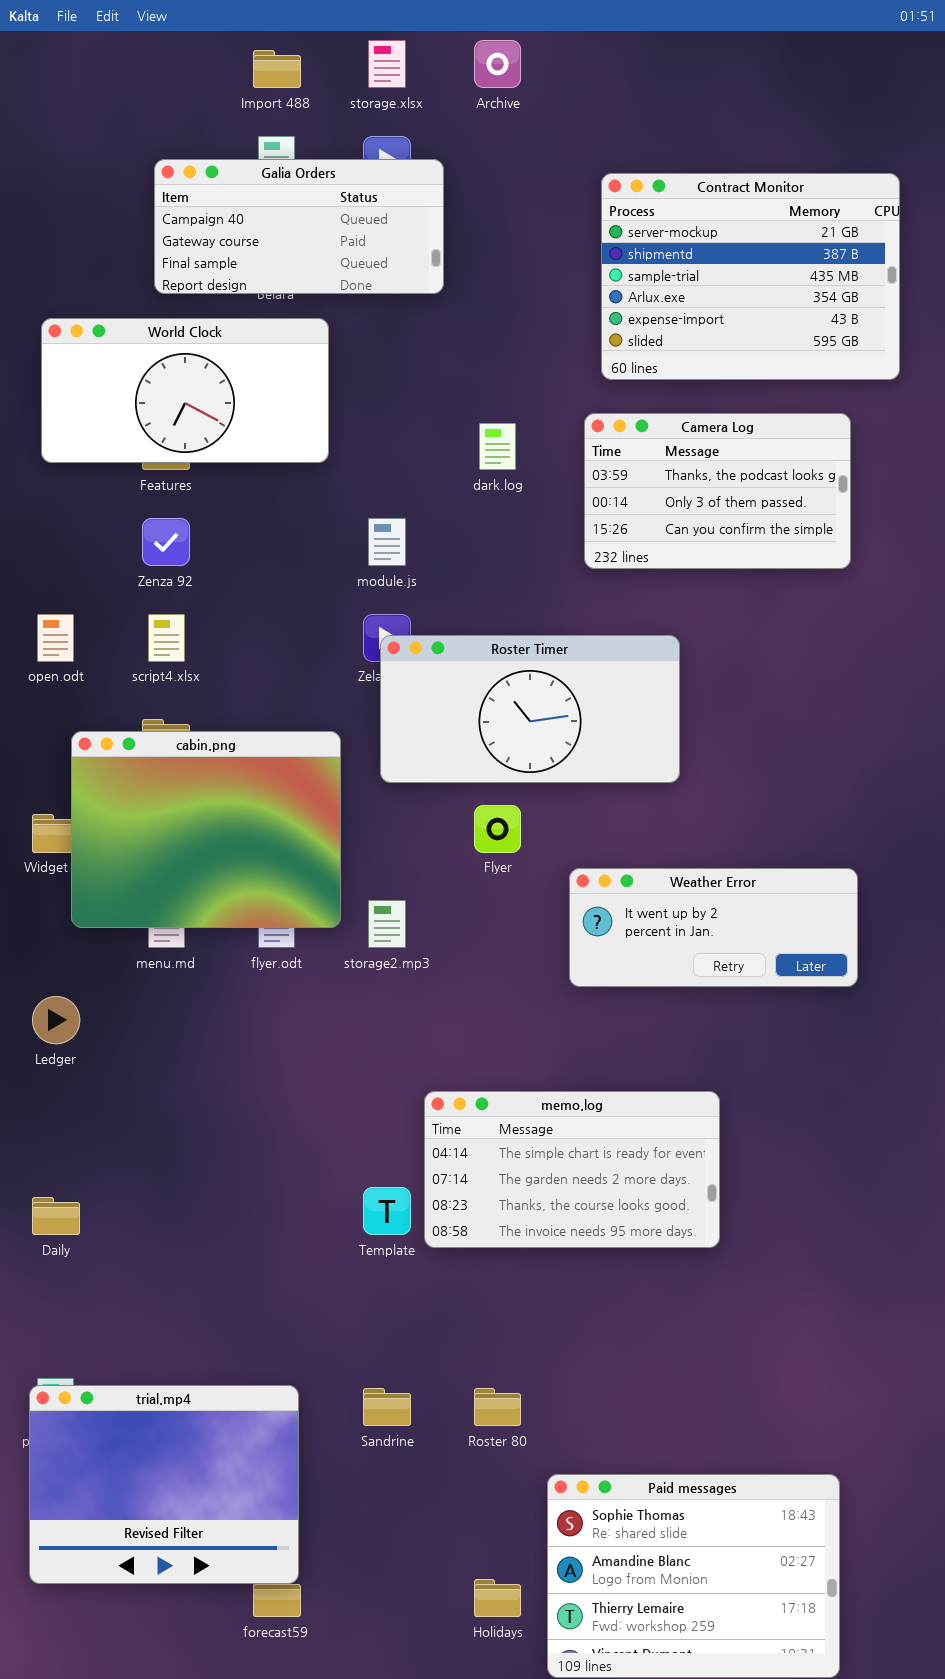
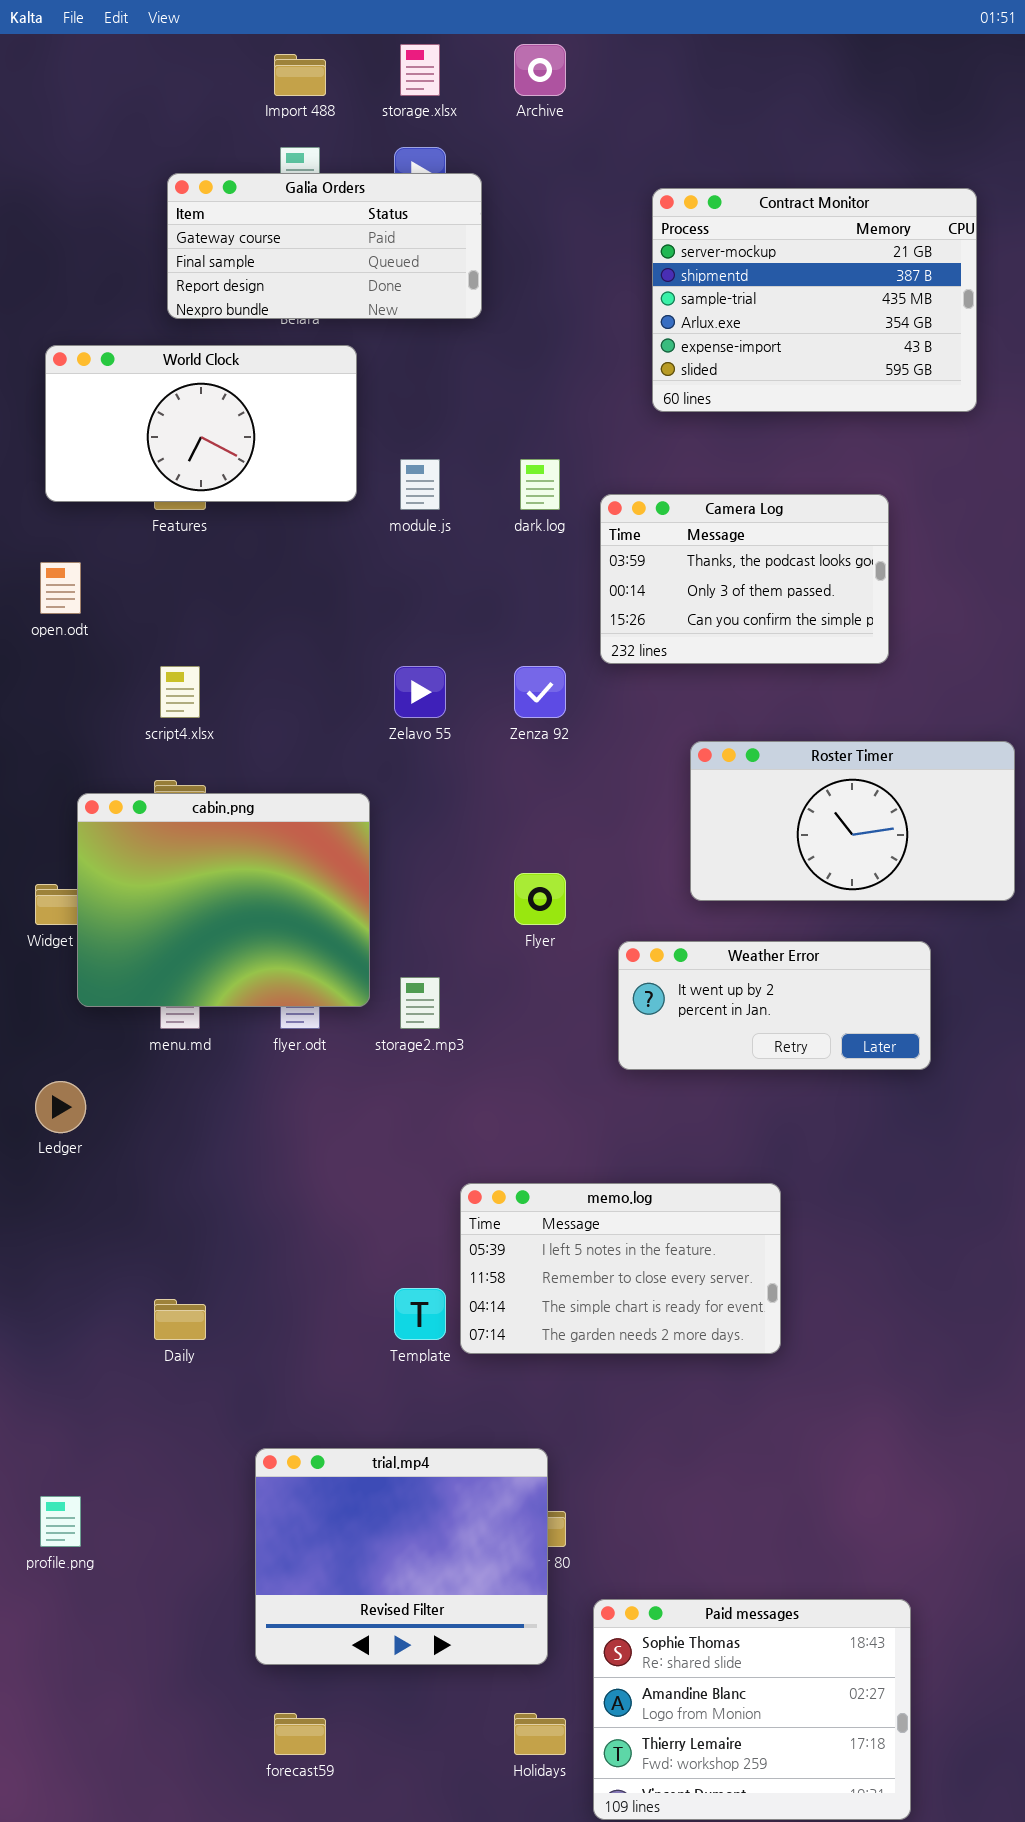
Galia Orders: [154,159,444,294] -> [167,173,482,319], scrolled down 1 row
Camera Log: [584,413,851,569] -> [600,494,889,664], moved
Zenza 92: [142,518,190,566] -> [514,666,566,718], moved
module.js: [368,518,406,566] -> [400,459,440,510], moved
open.odt: [37,614,74,662] -> [40,562,81,614], moved
Roster Timer: [380,635,680,783] -> [690,741,1015,901], moved
memo.log: [424,1091,720,1248] -> [460,1183,781,1354], scrolled up 2 rows
Daily: [32,1197,80,1235] -> [154,1299,206,1340], moved
trial.mp4: [29,1385,299,1584] -> [255,1448,548,1665], moved

